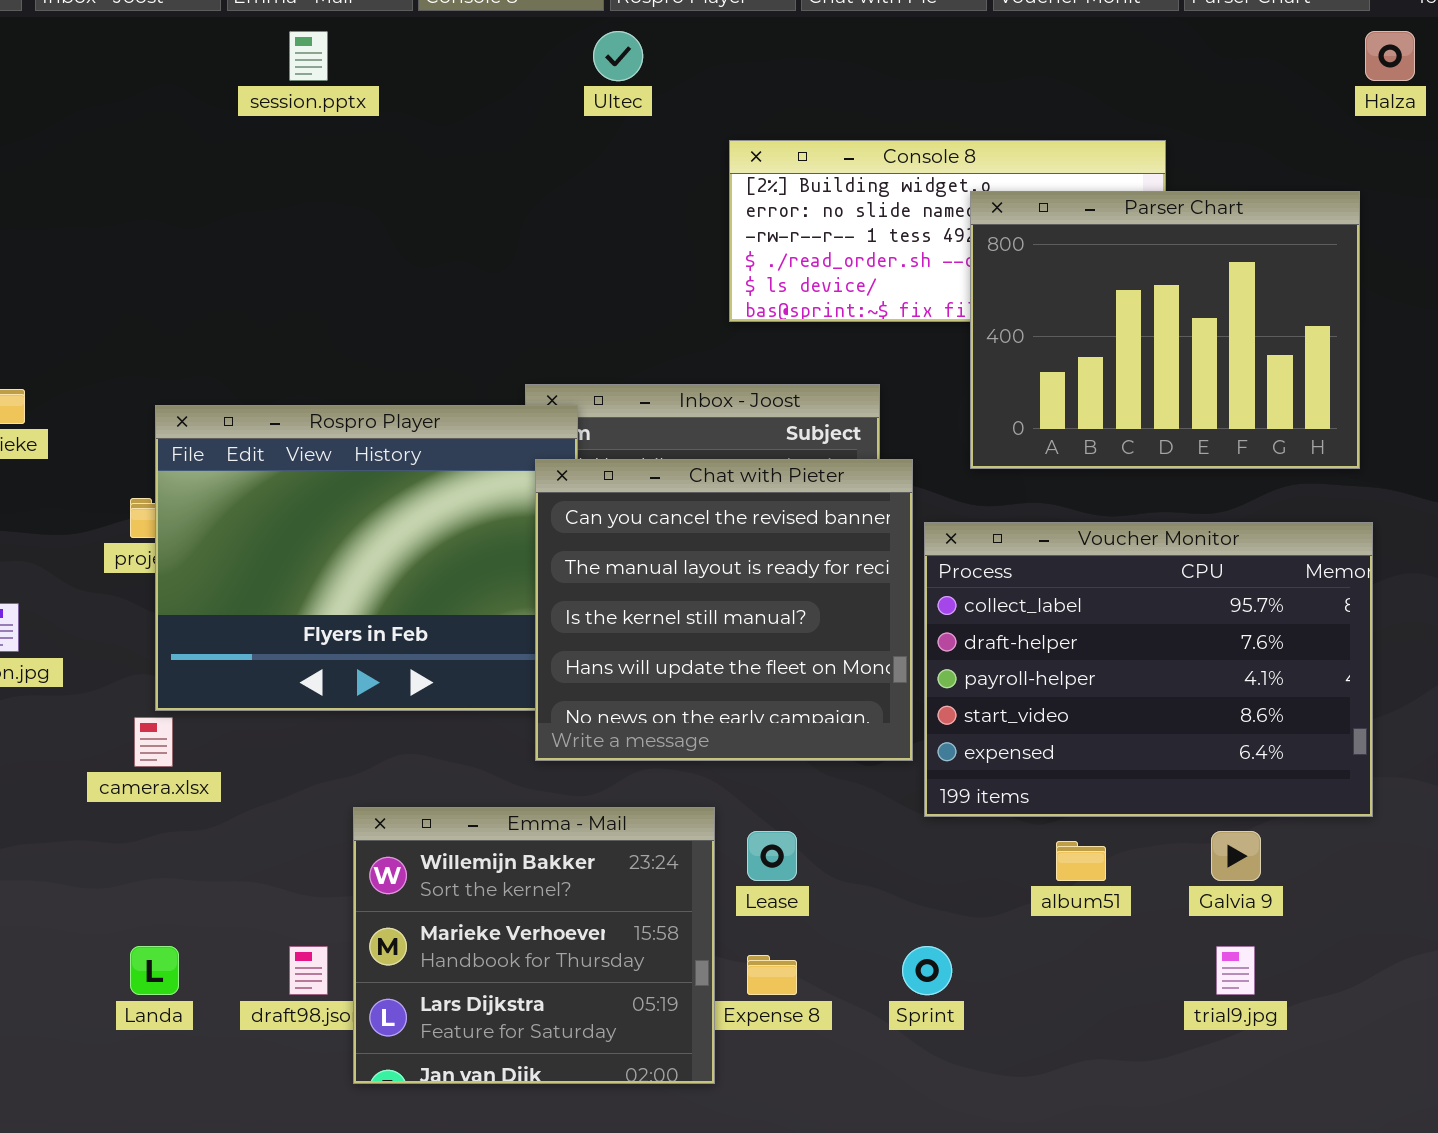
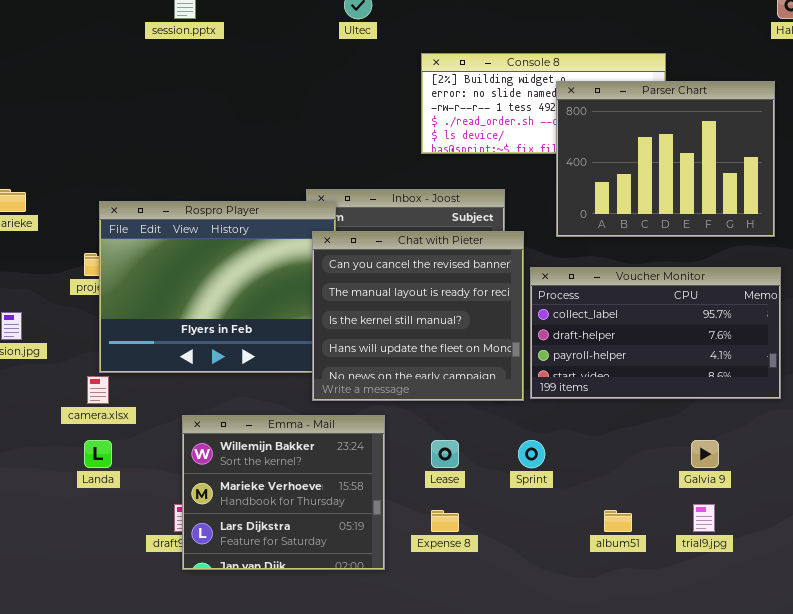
Voucher Monitor: [924,522,1373,817] -> [530,267,781,399], resized
Emma - Mail: [353,807,715,1084] -> [182,415,385,570], moved
album51: [1056,841,1106,881] -> [604,510,632,532], moved
Landa: [130,946,179,995] -> [84,440,112,468], moved
Sprint: [902,946,952,995] -> [518,440,545,468], moved

